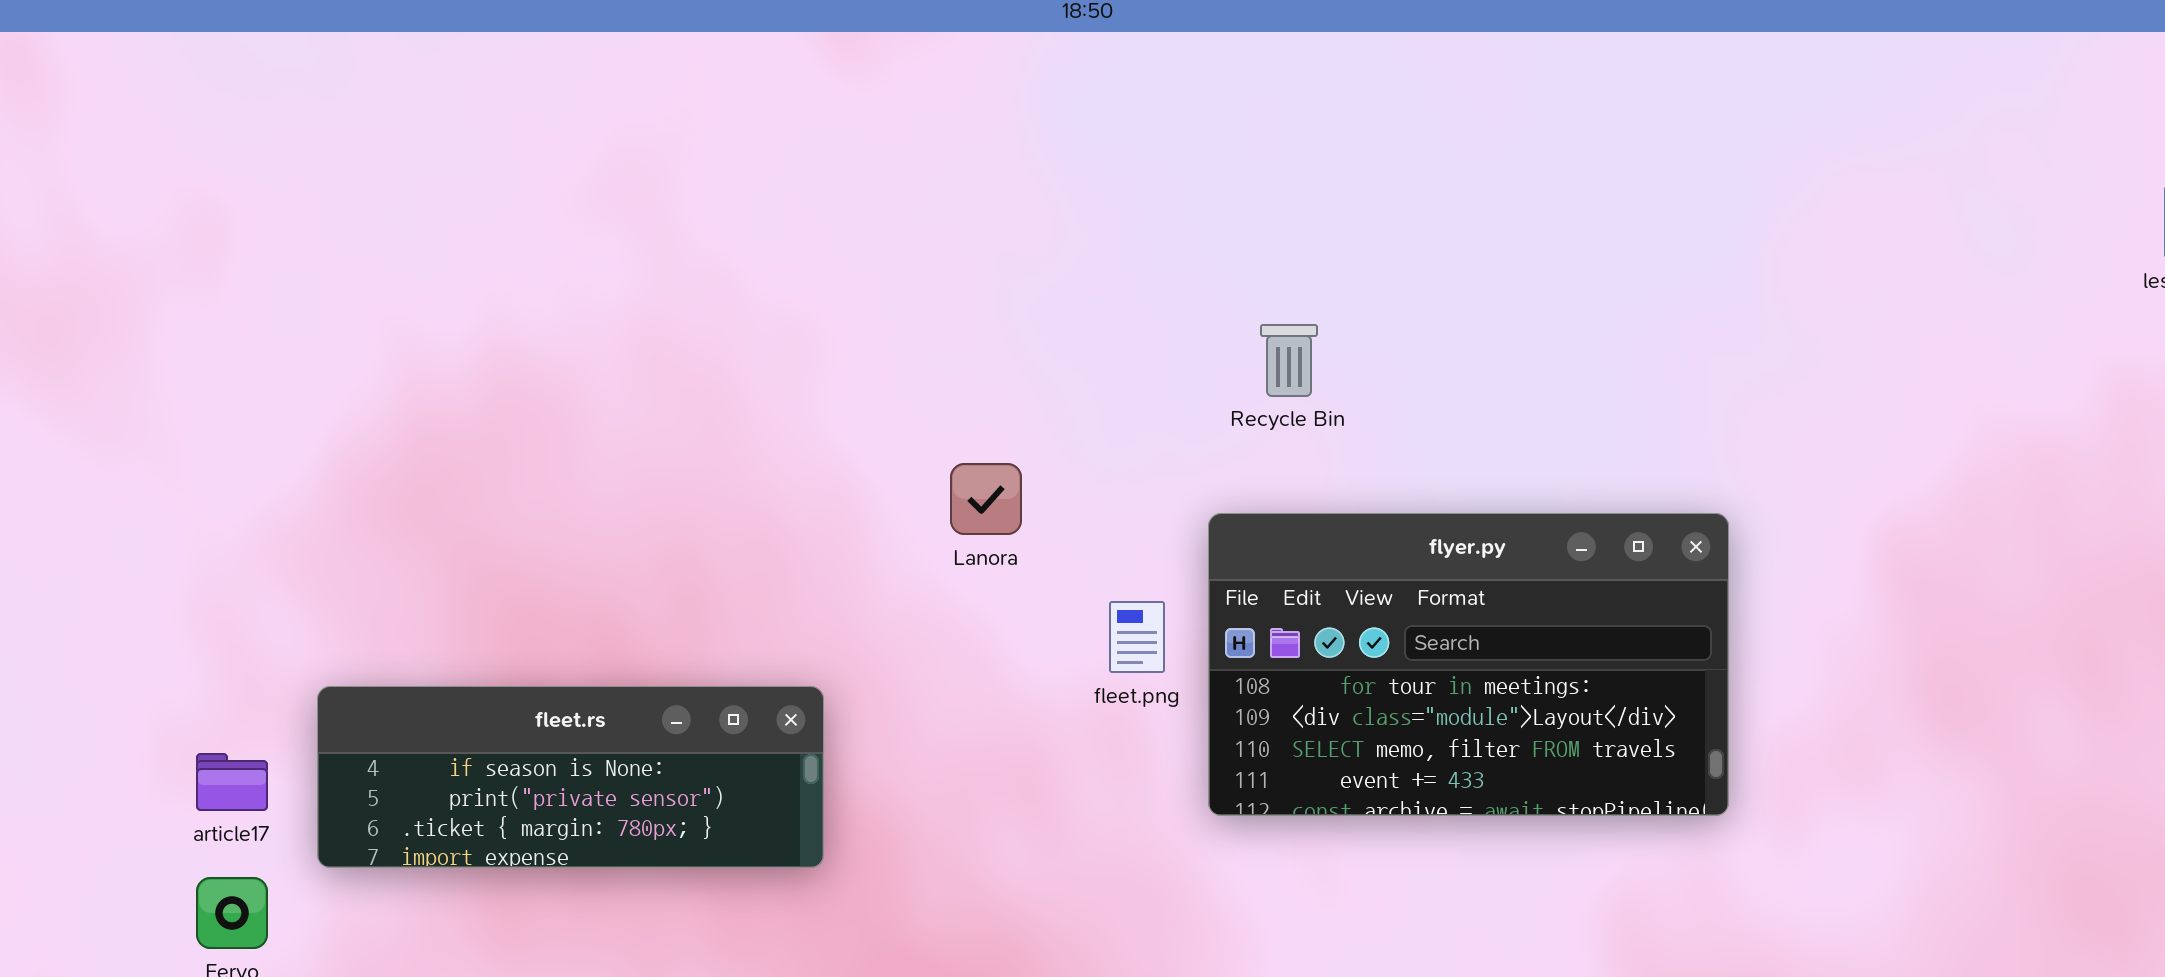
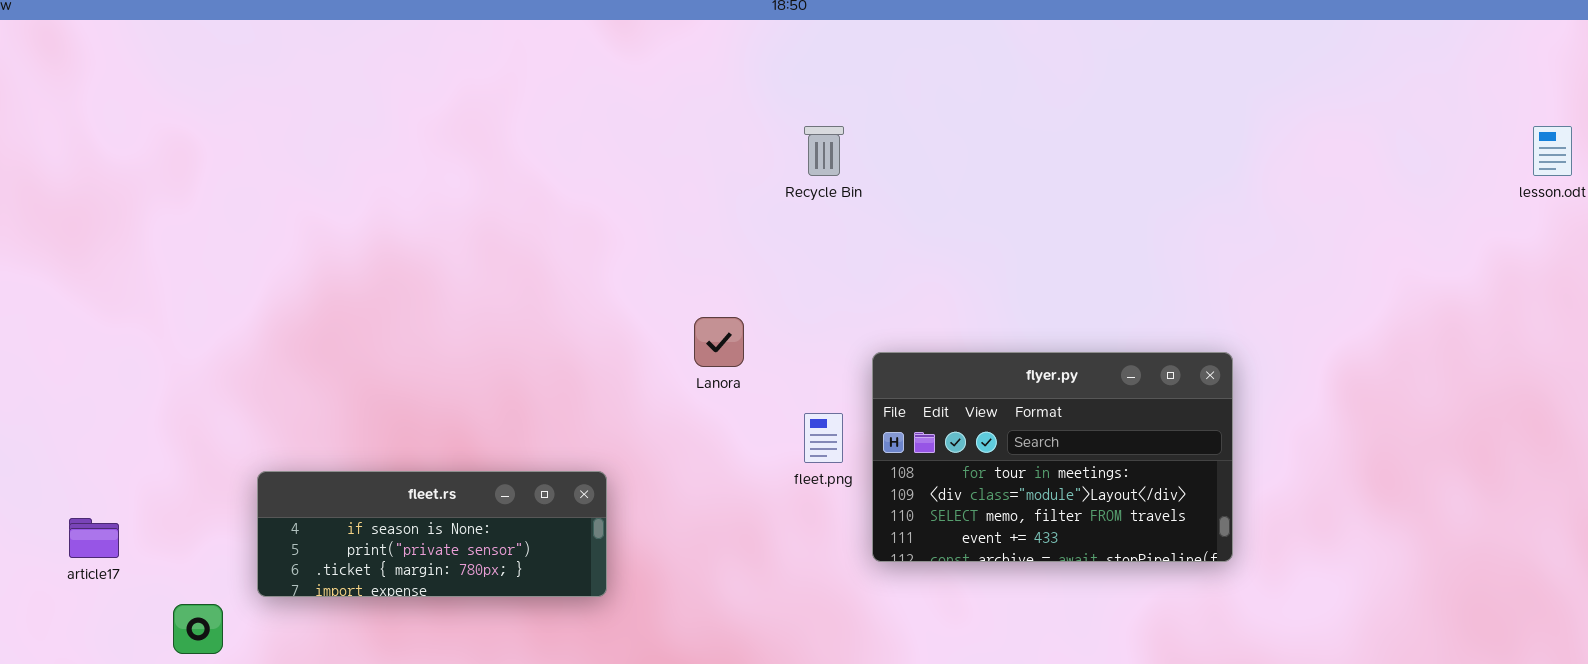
Recycle Bin: [1260,324,1318,397] -> [804,126,844,176], moved
article17: [196,753,268,811] -> [69,518,119,558], moved

